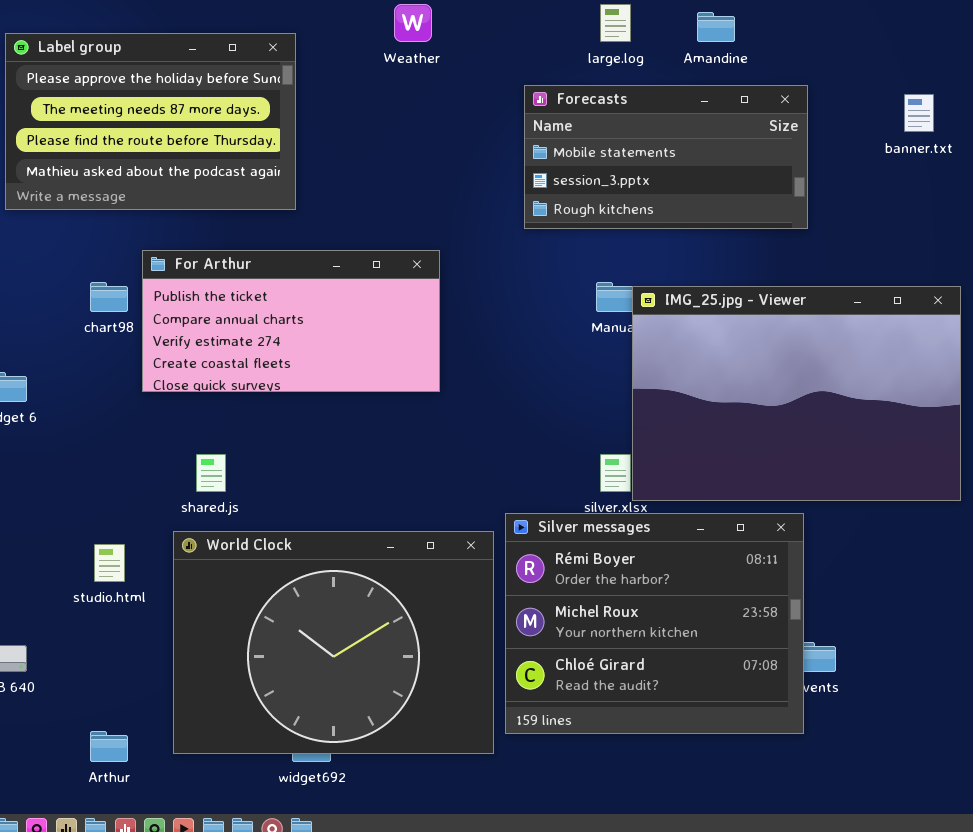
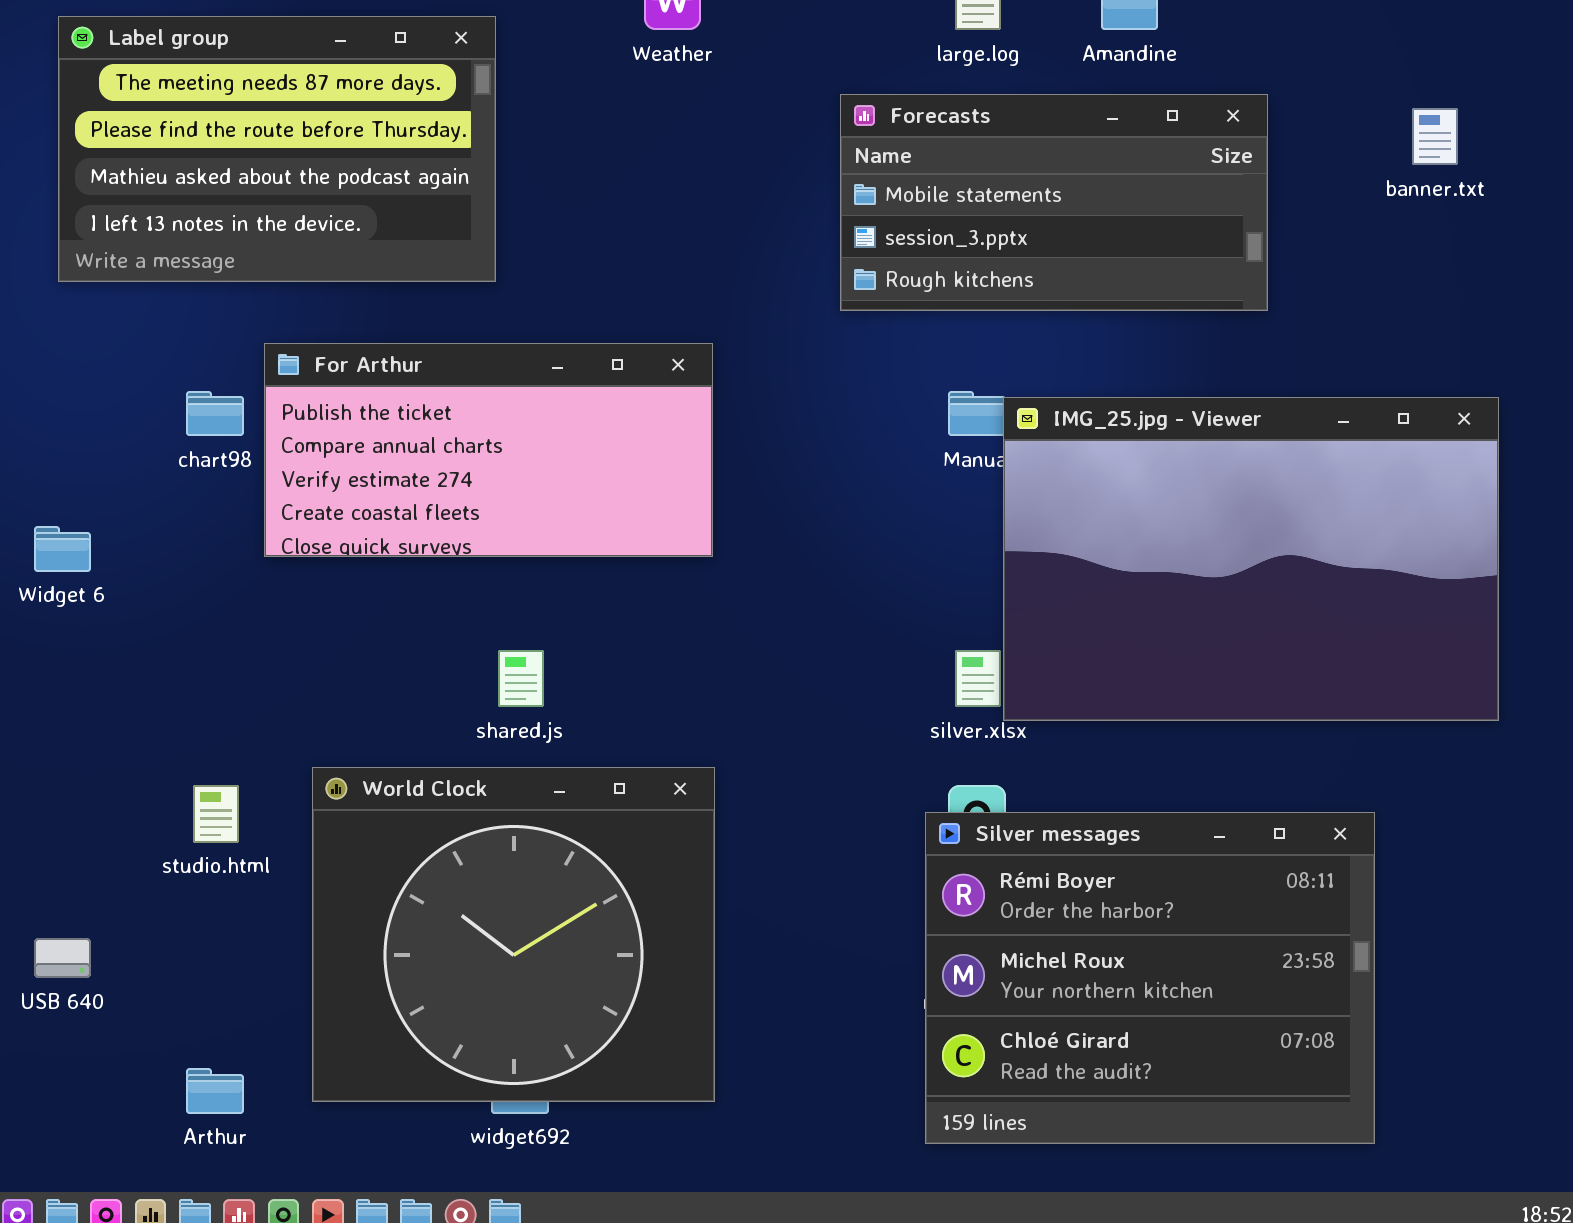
Label group: [5,33,296,210] -> [58,16,496,282], scrolled down 1 row
shared.js: [196,454,226,492] -> [498,650,544,707], moved
Silver messages: [505,513,804,734] -> [925,812,1375,1144], moved
World Clock: [173,531,494,754] -> [312,767,715,1102], resized

